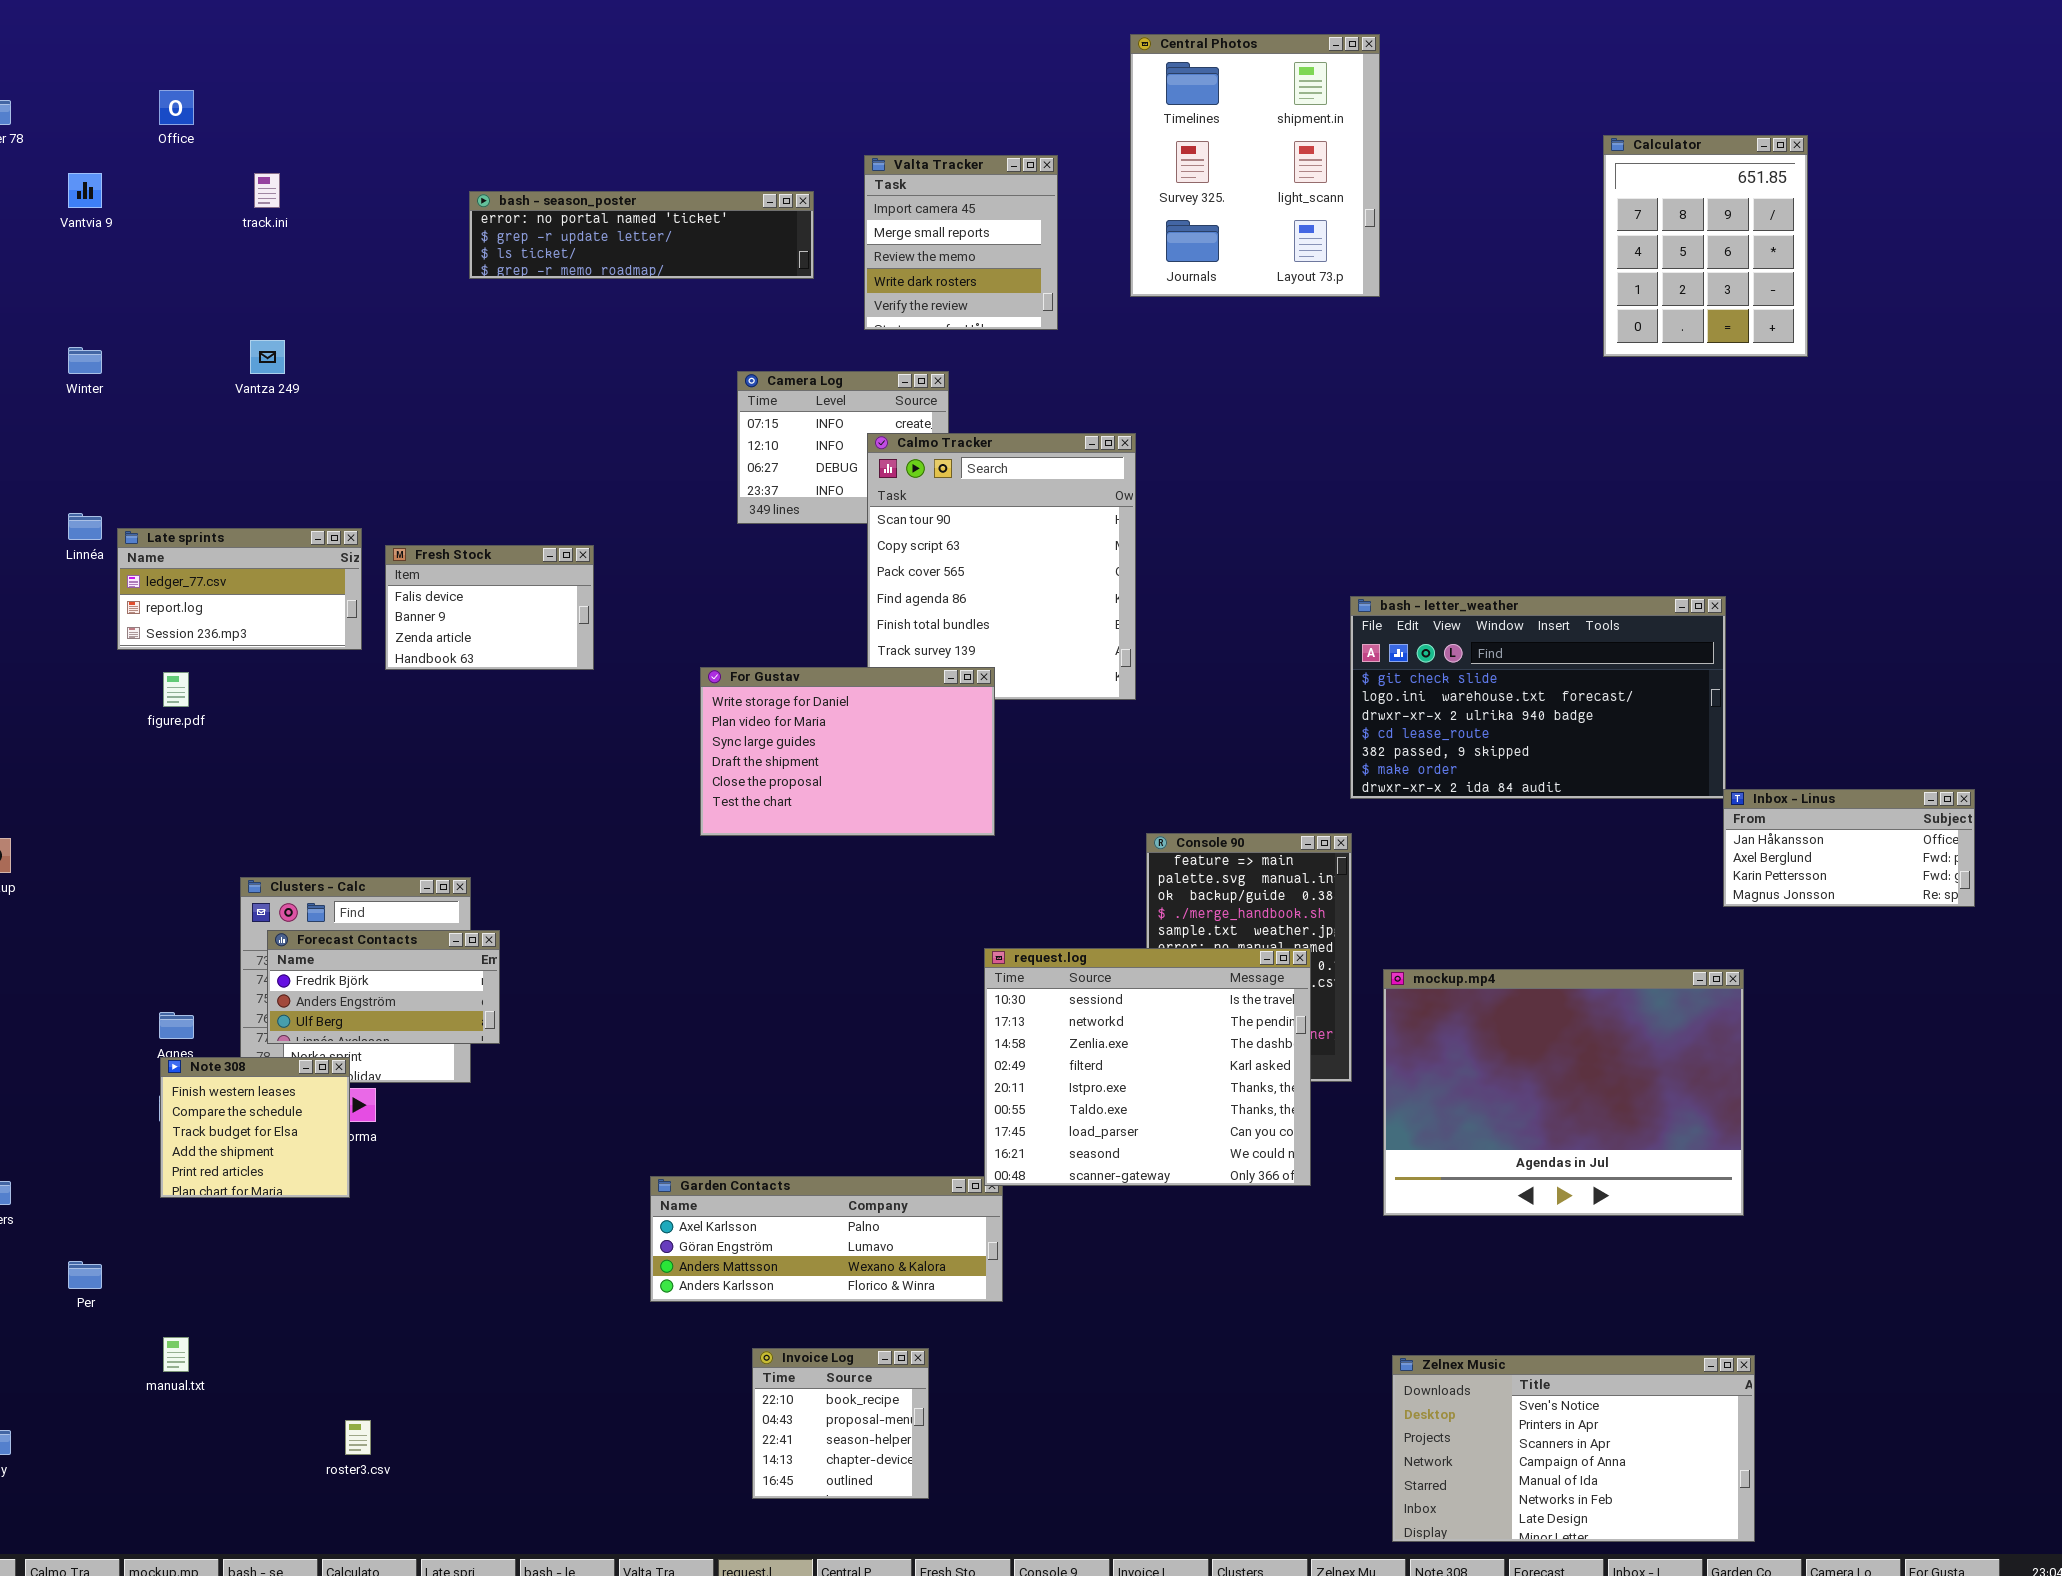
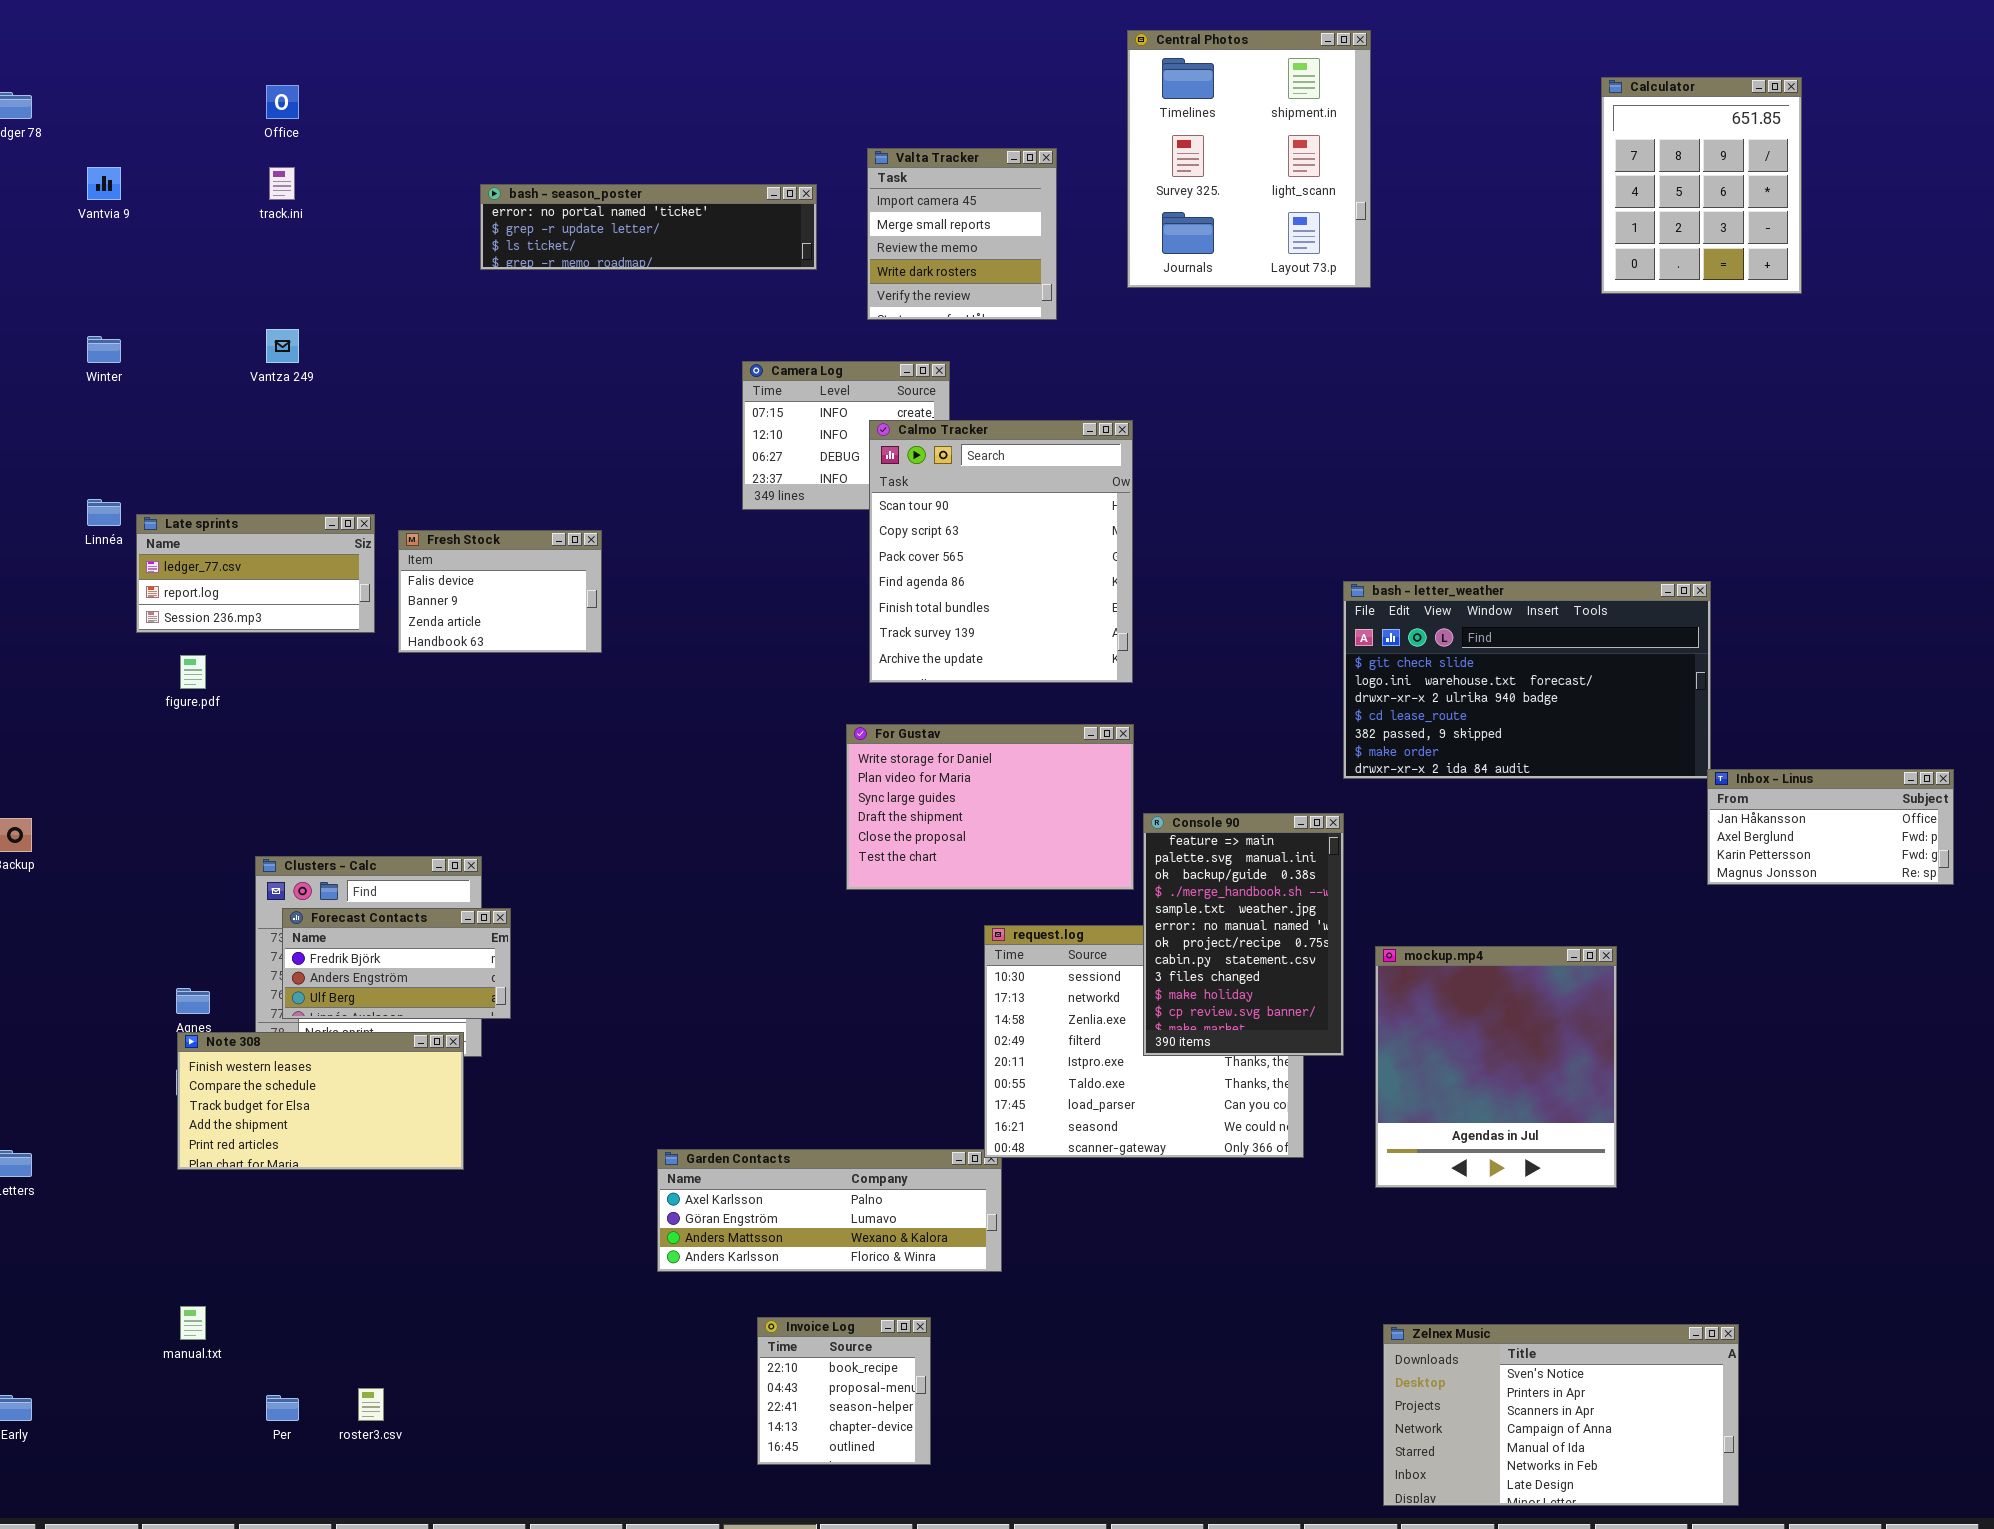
Office: [159,90,194,125] -> [266,85,299,119], moved
Calculator: [1603,135,1808,357] -> [1601,77,1802,294], moved
For Gustav: [700,667,995,836] -> [846,724,1134,890], moved
Console 90: [1146,833,1352,1082] -> [1143,813,1344,1056], raised
mockup.mp4: [1383,969,1744,1216] -> [1375,946,1617,1188], resized
Note 308: [160,1057,350,1198] -> [177,1032,464,1170], resized
Per: [68,1261,102,1289] -> [266,1395,299,1421], moved

